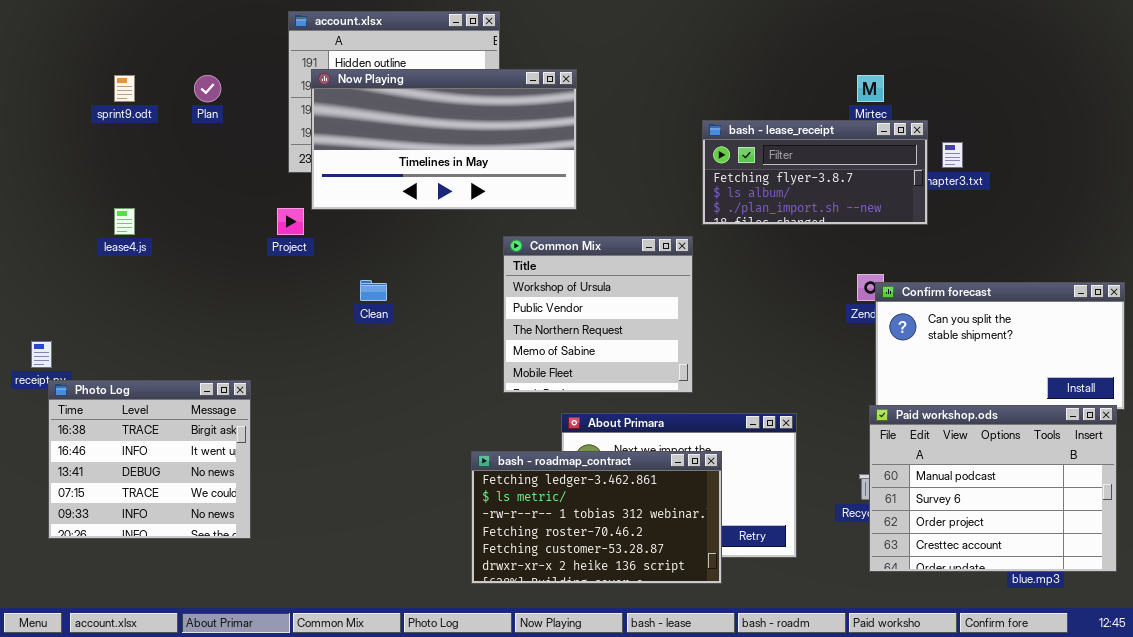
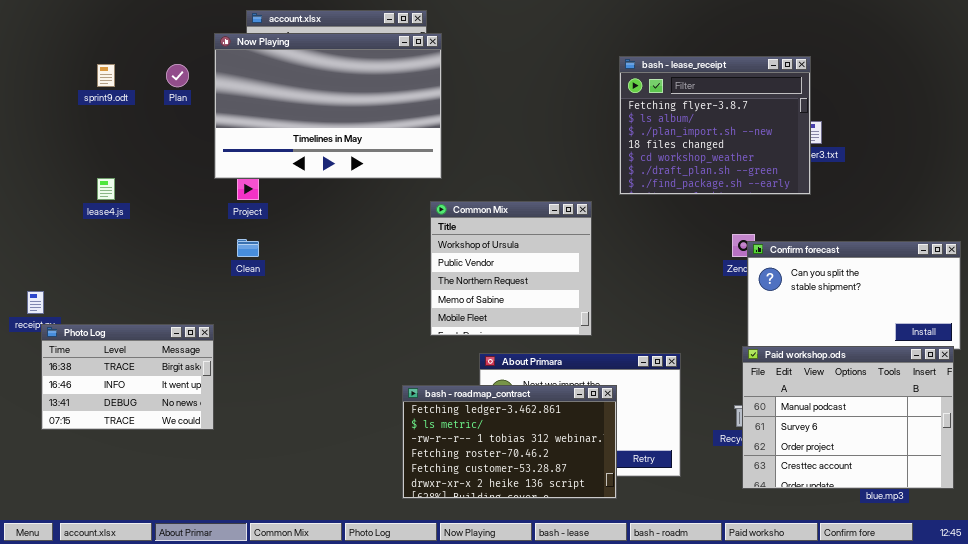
Now Playing: [311,69,577,210] -> [214,33,442,179], moved, resized
bash - lease_receipt: [702,120,928,225] -> [619,56,811,195], moved, resized
Clean: [360,280,387,301] -> [237,239,259,257], moved
Photo Log: [48,380,251,539] -> [41,324,214,430], resized

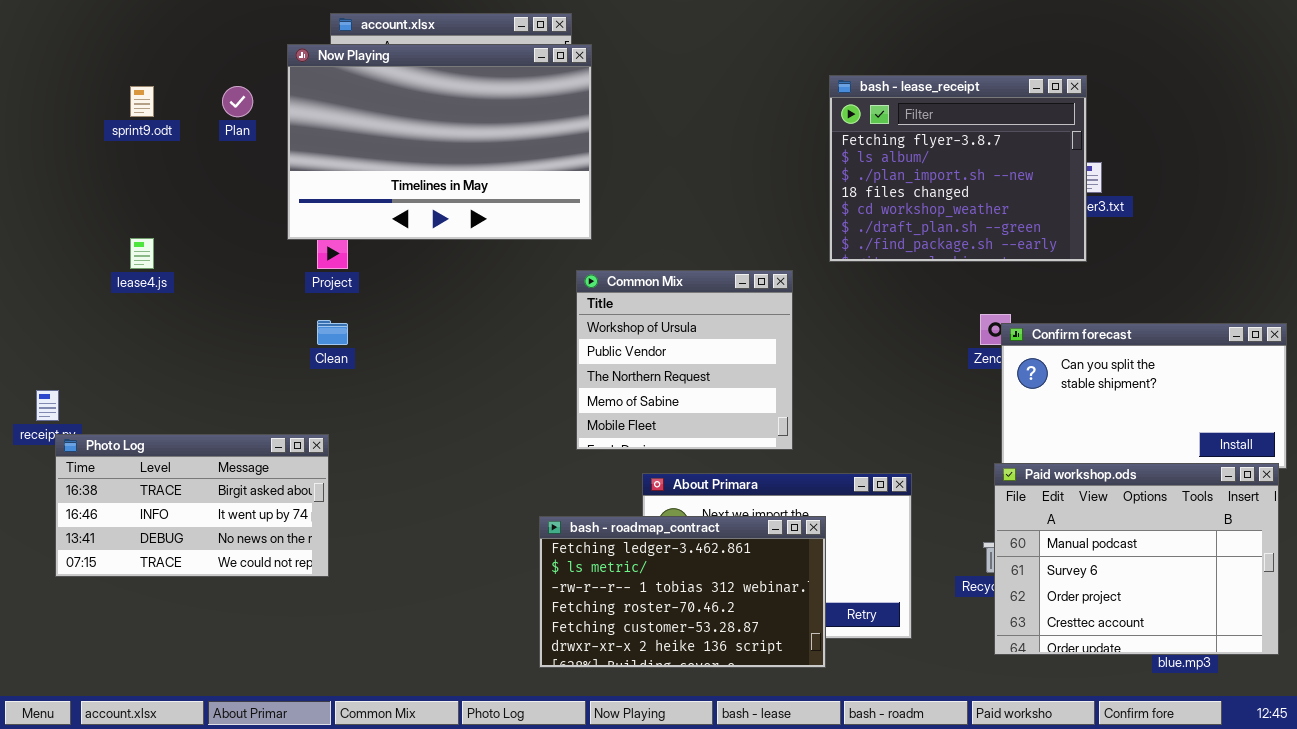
Photo Log: [41,324,214,430] -> [55,434,329,577], resized

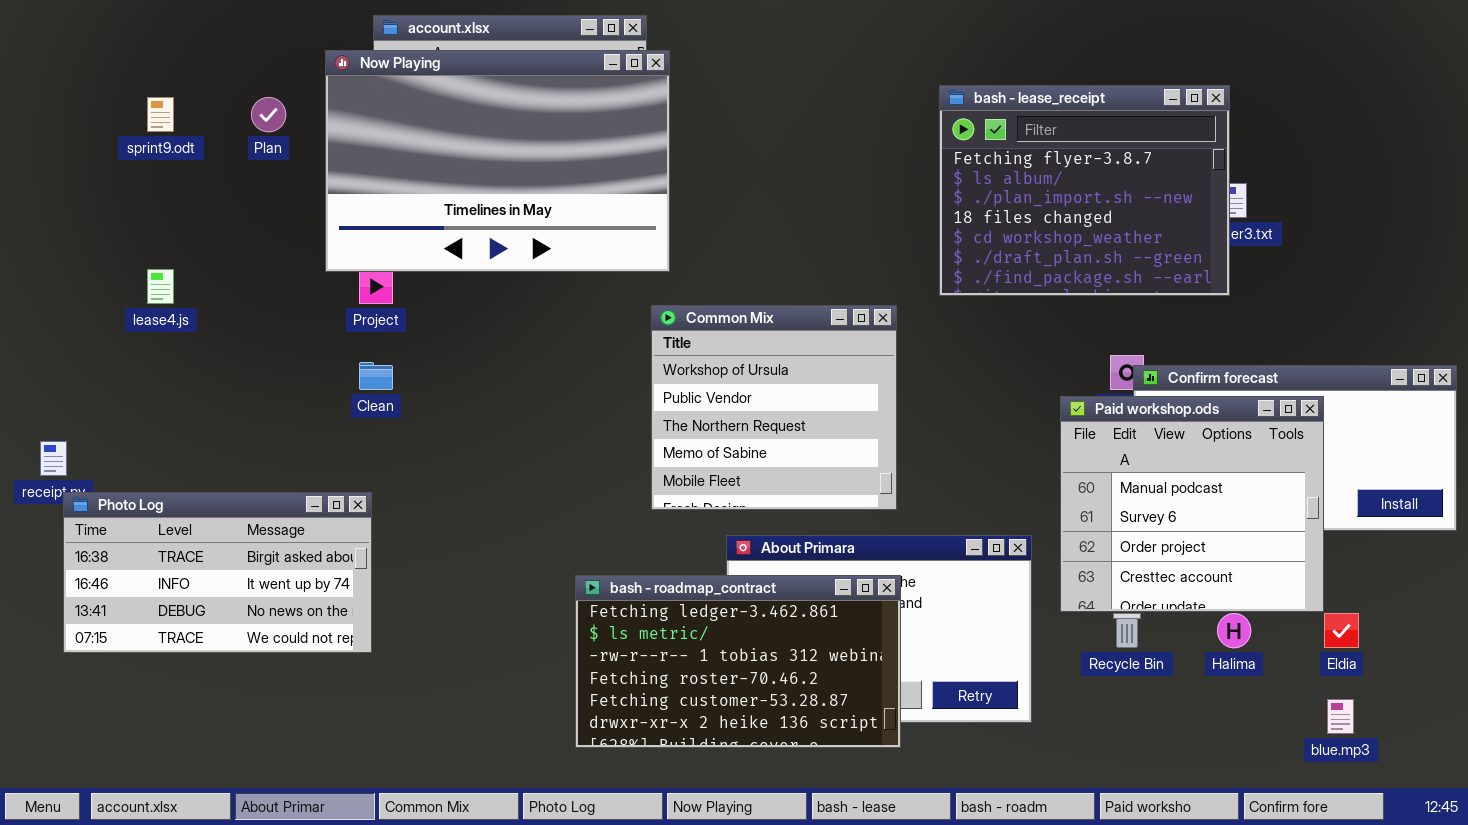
Paid workshop.ods: [994,463,1279,655] -> [1060,396,1324,612], moved, resized
bash - roadmap_contract: [539,516,826,668] -> [575,575,901,748], moved

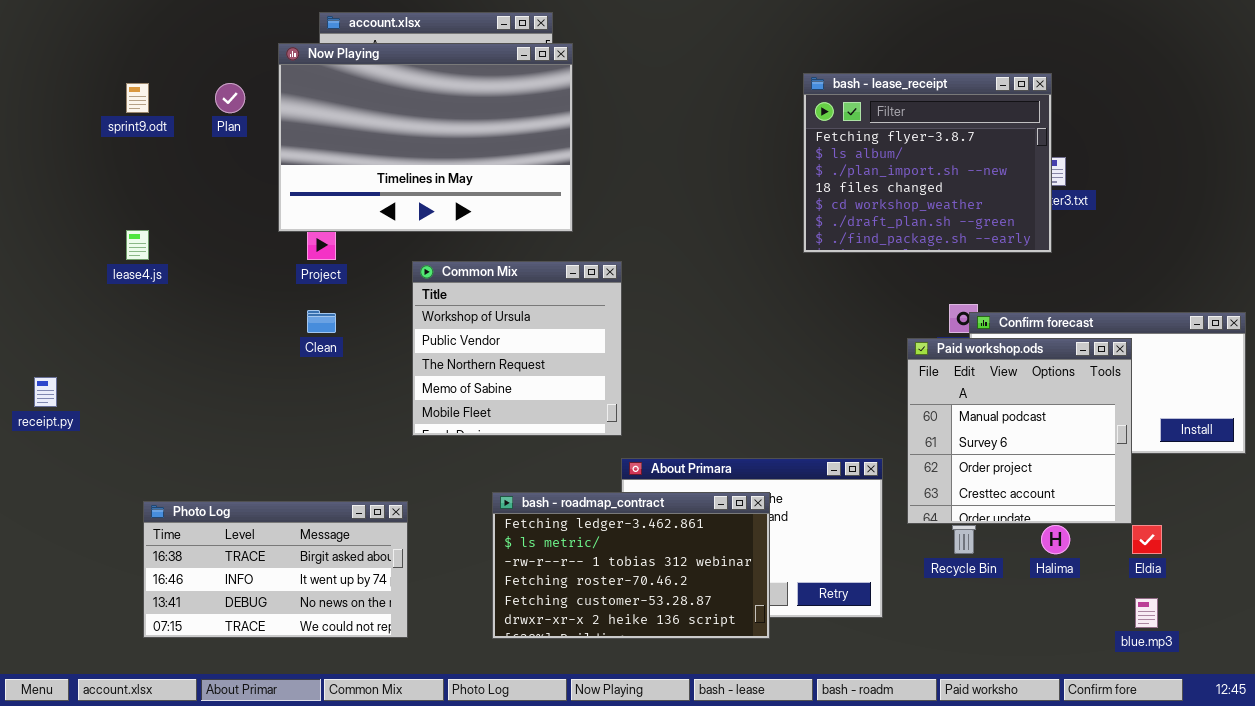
Common Mix: [651,305,897,510] -> [412,261,622,436], moved
Photo Log: [63,492,372,653] -> [143,501,408,638], moved

